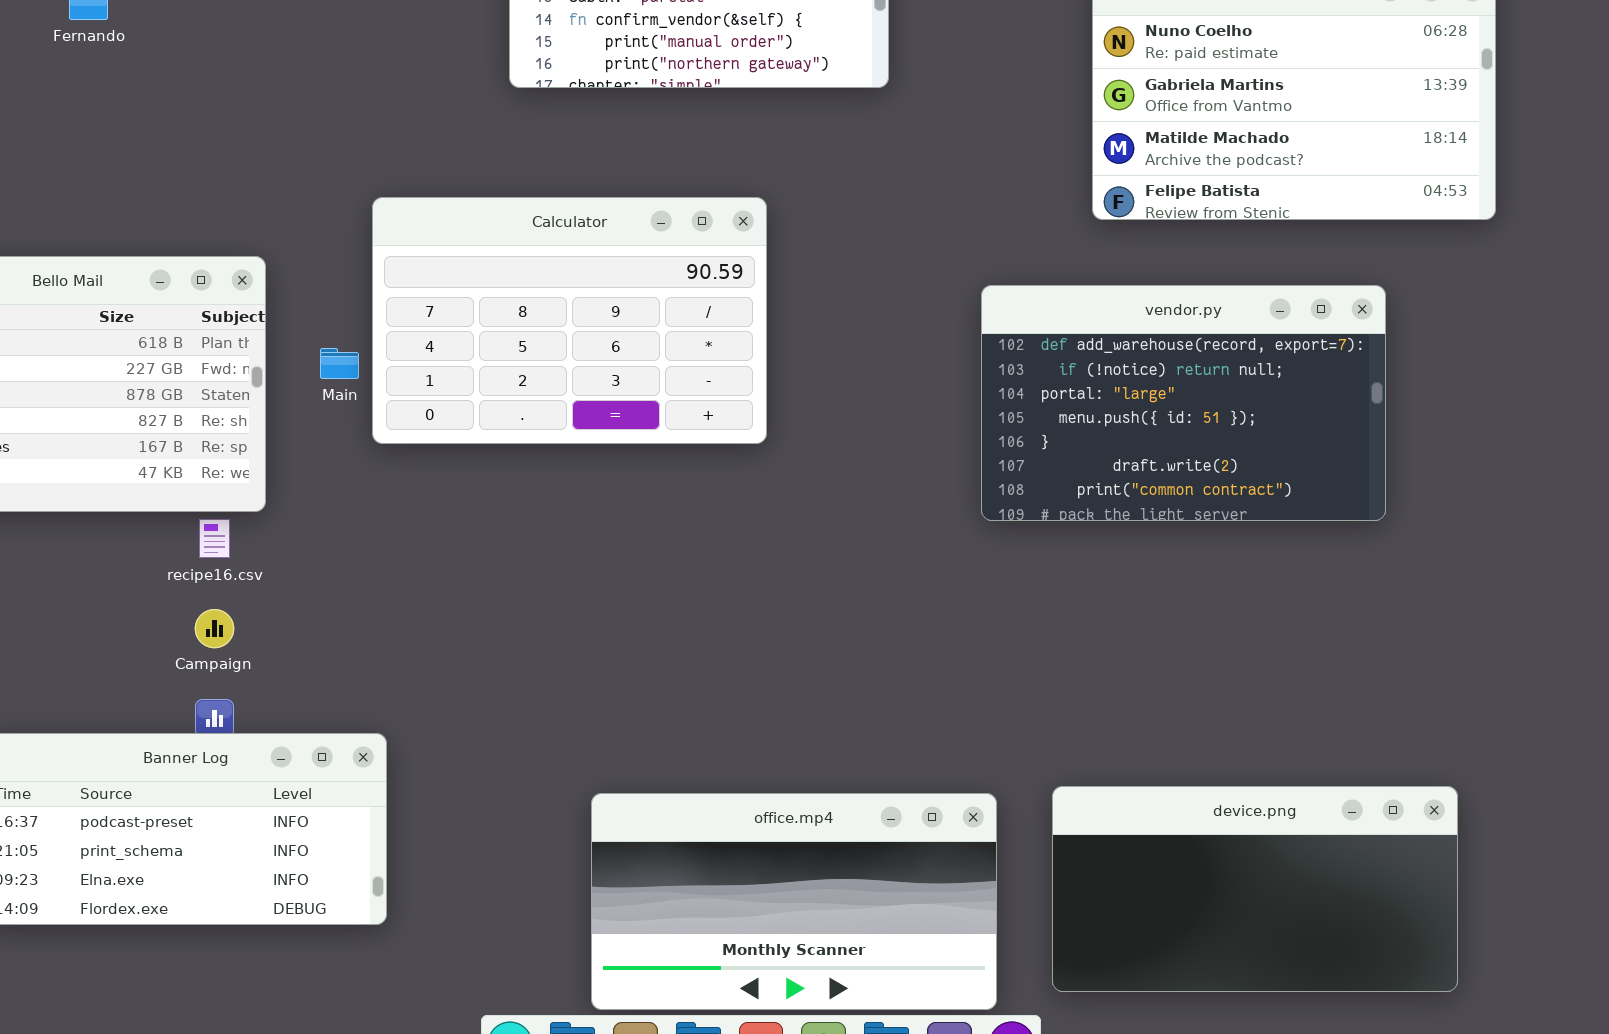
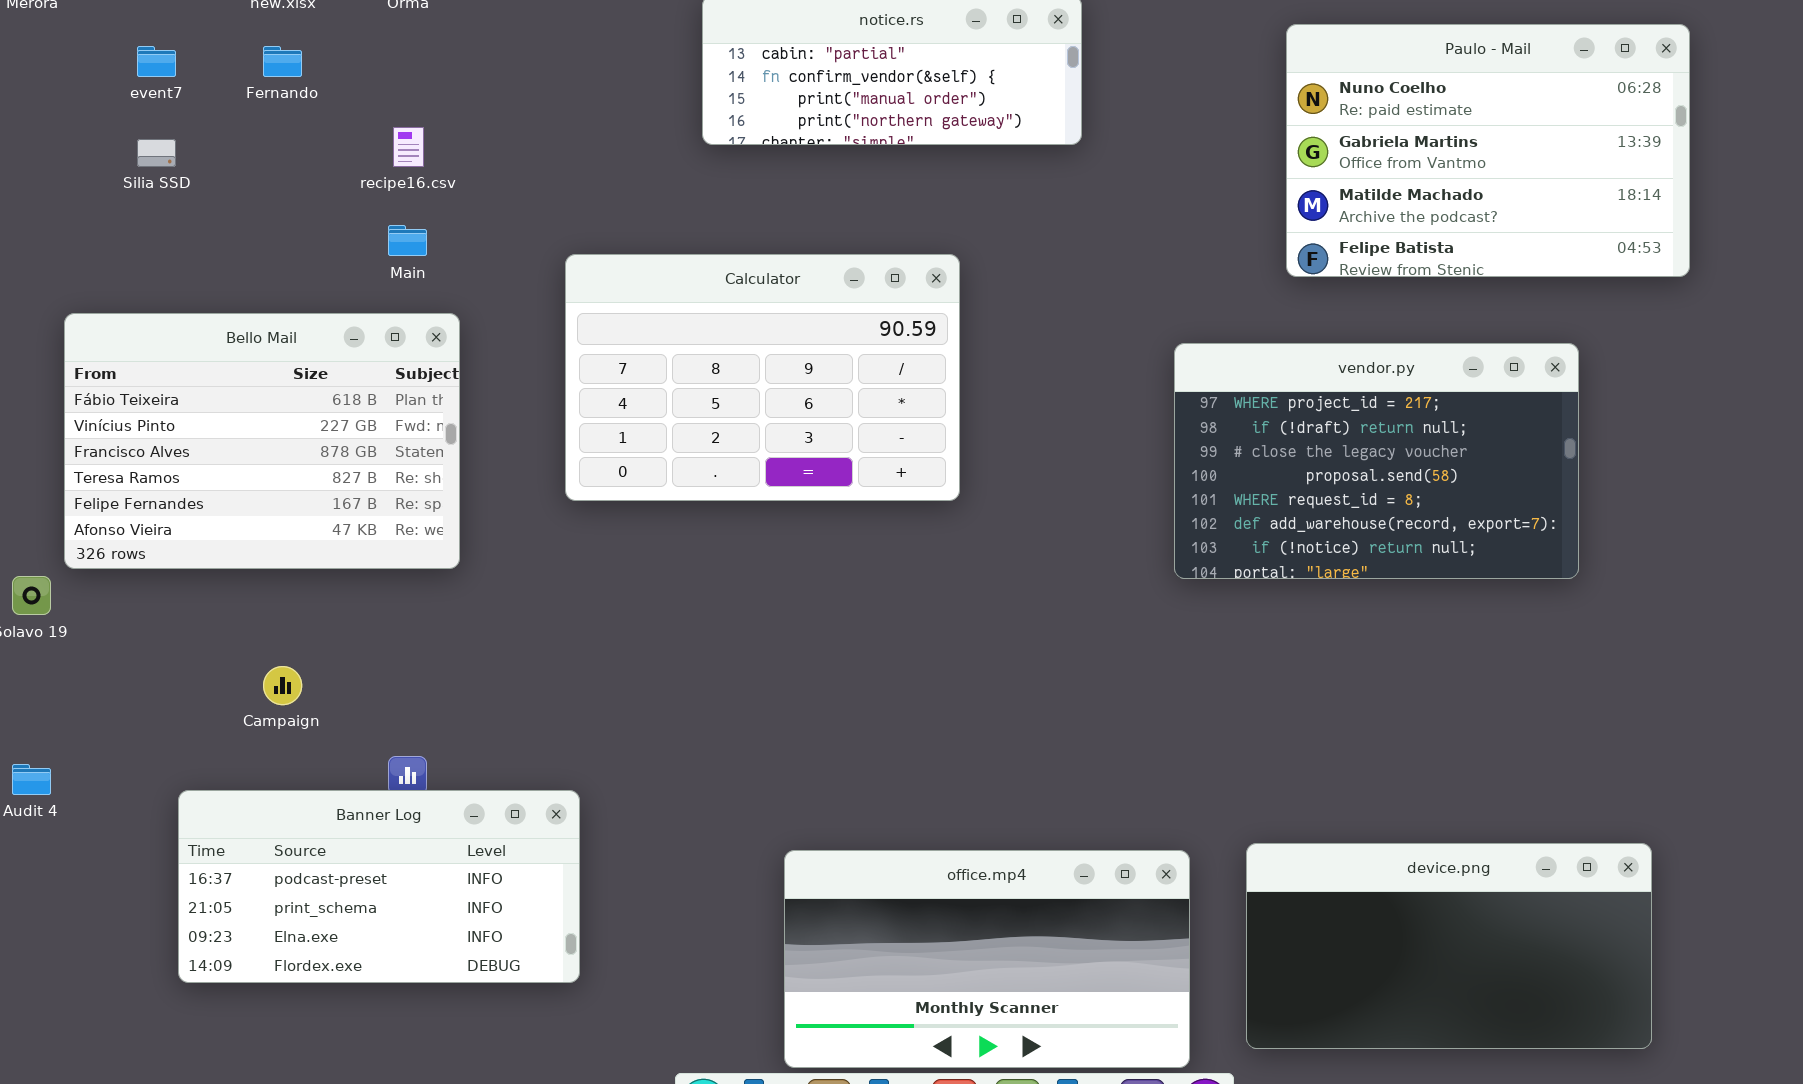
vendor.py: [981,285,1386,521] -> [1174,343,1579,579], scrolled up 5 rows
Main: [320,348,359,379] -> [388,225,427,256], moved
recipe16.csv: [199,519,230,558] -> [393,127,424,167], moved
Campaign: [195,609,234,648] -> [263,666,302,705], moved

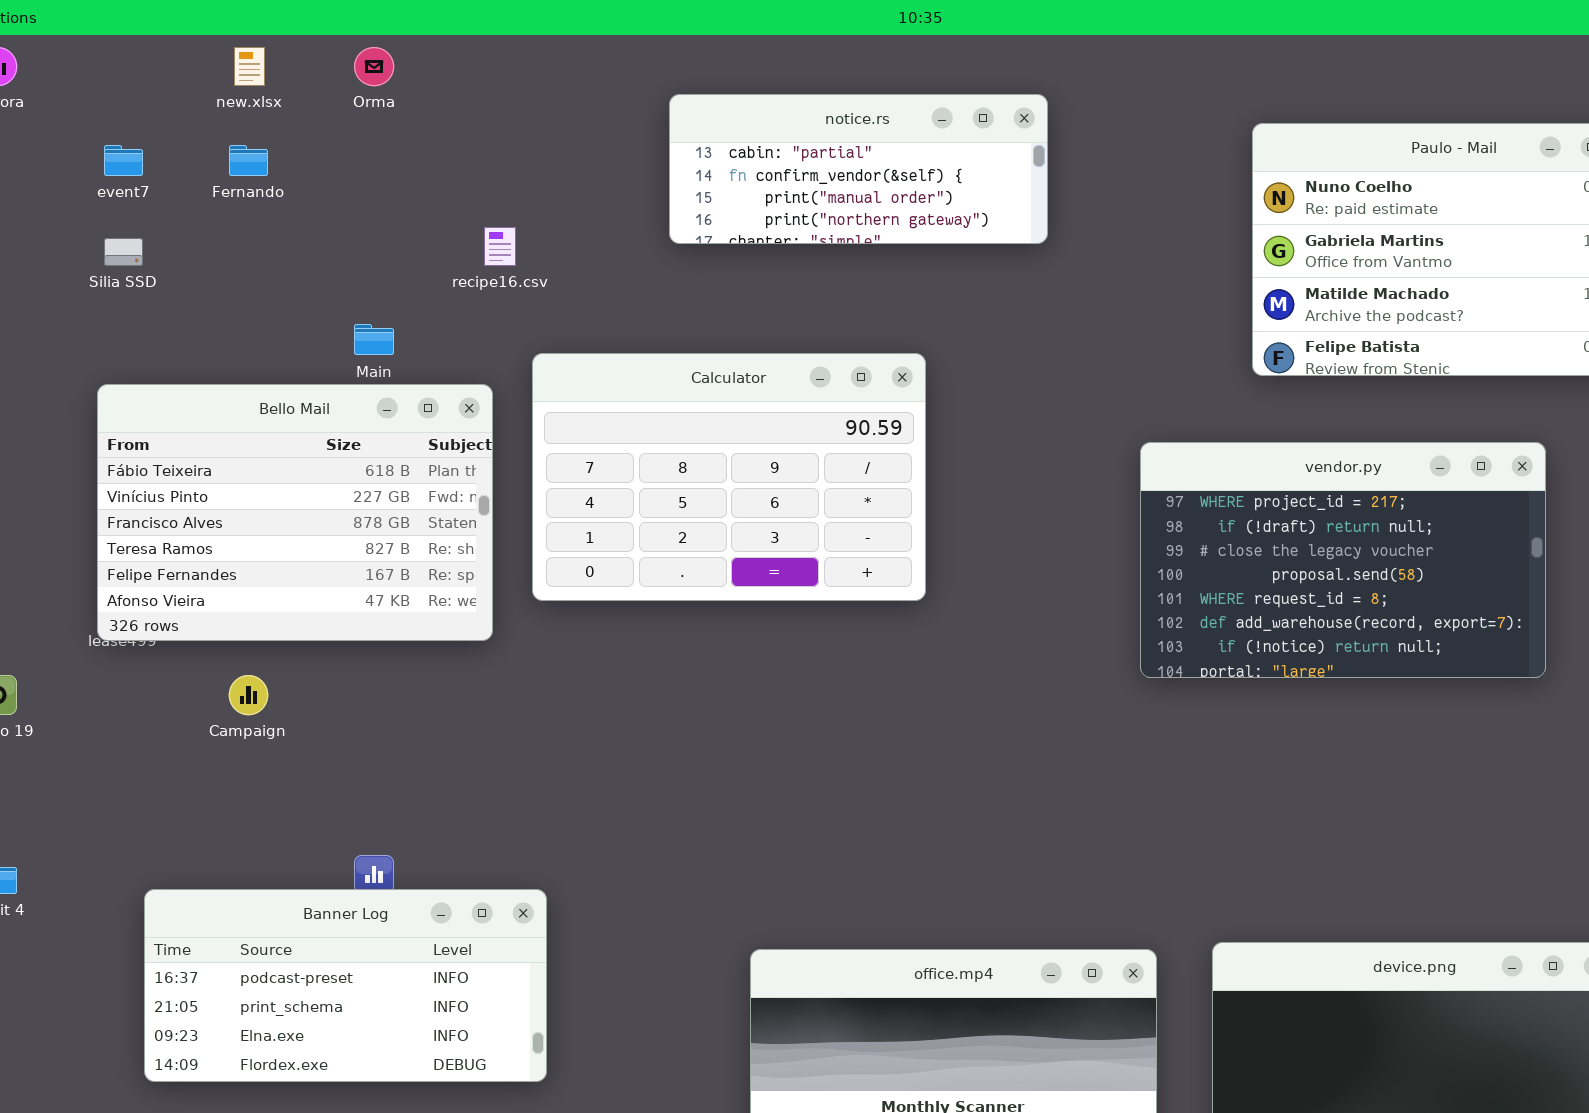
recipe16.csv: [393,127,424,167] -> [484,227,516,266], moved
Bello Mail: [64,313,460,569] -> [97,384,493,641], moved
Campaign: [263,666,302,705] -> [229,675,268,715], moved

